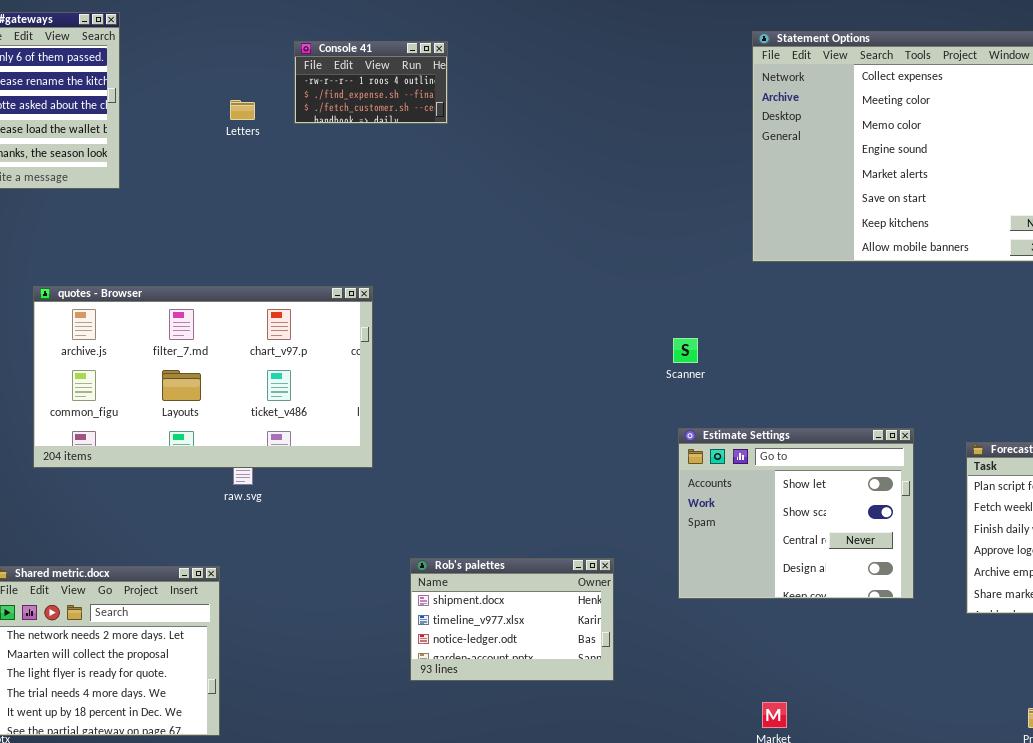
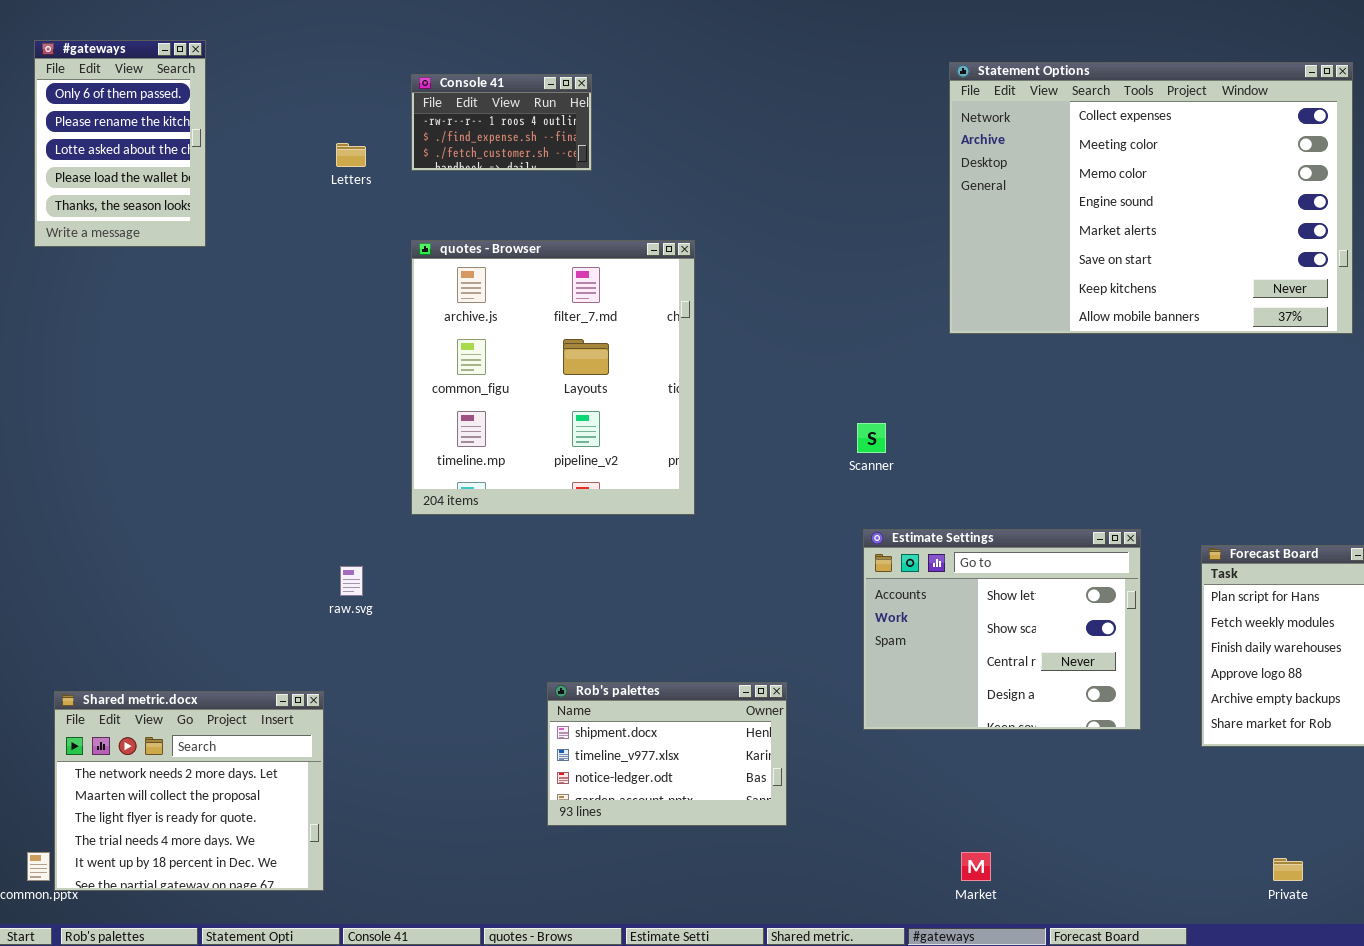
quotes - Browser: [33,286,373,468] -> [411,240,695,515], moved, resized

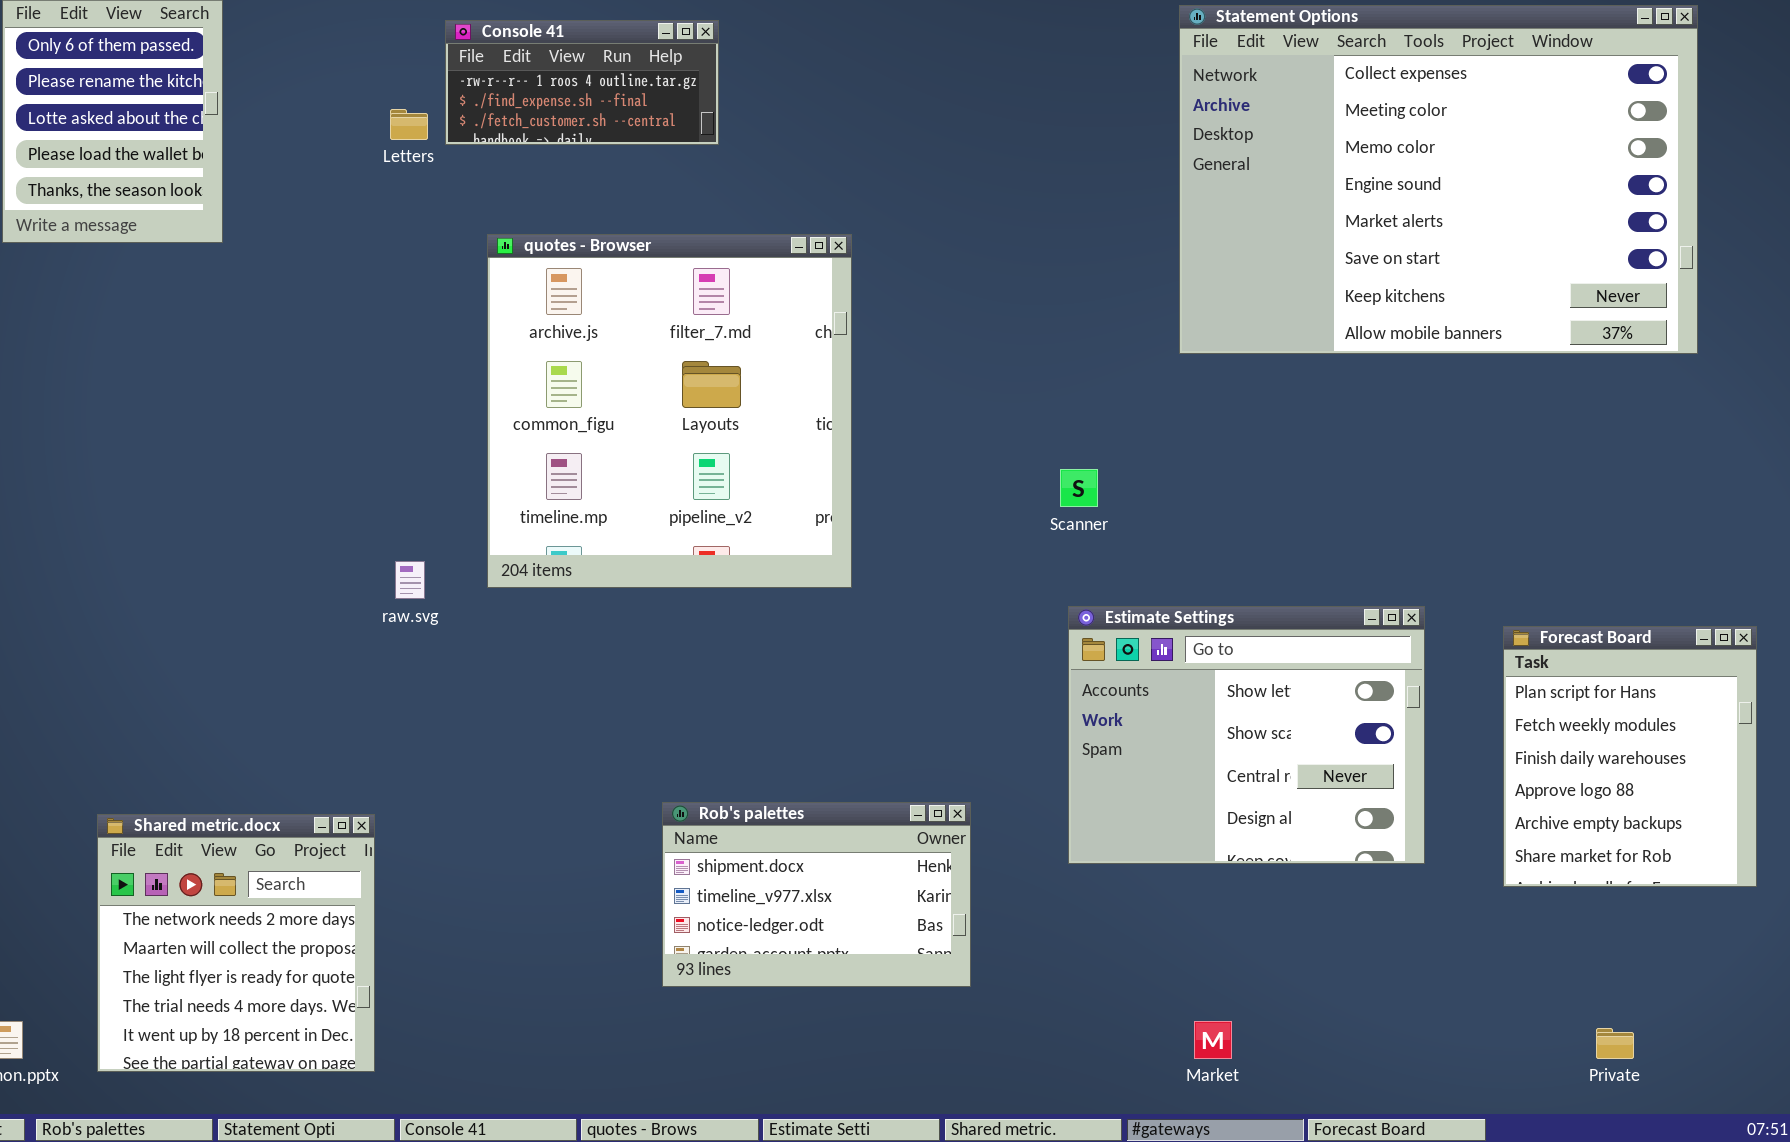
Console 41: [411,74,592,171] -> [445,20,719,145], resized
raw.svg: [340,566,363,596] -> [395,561,425,599], moved
Shared metric.docx: [54,691,324,891] -> [97,814,375,1072], resized

